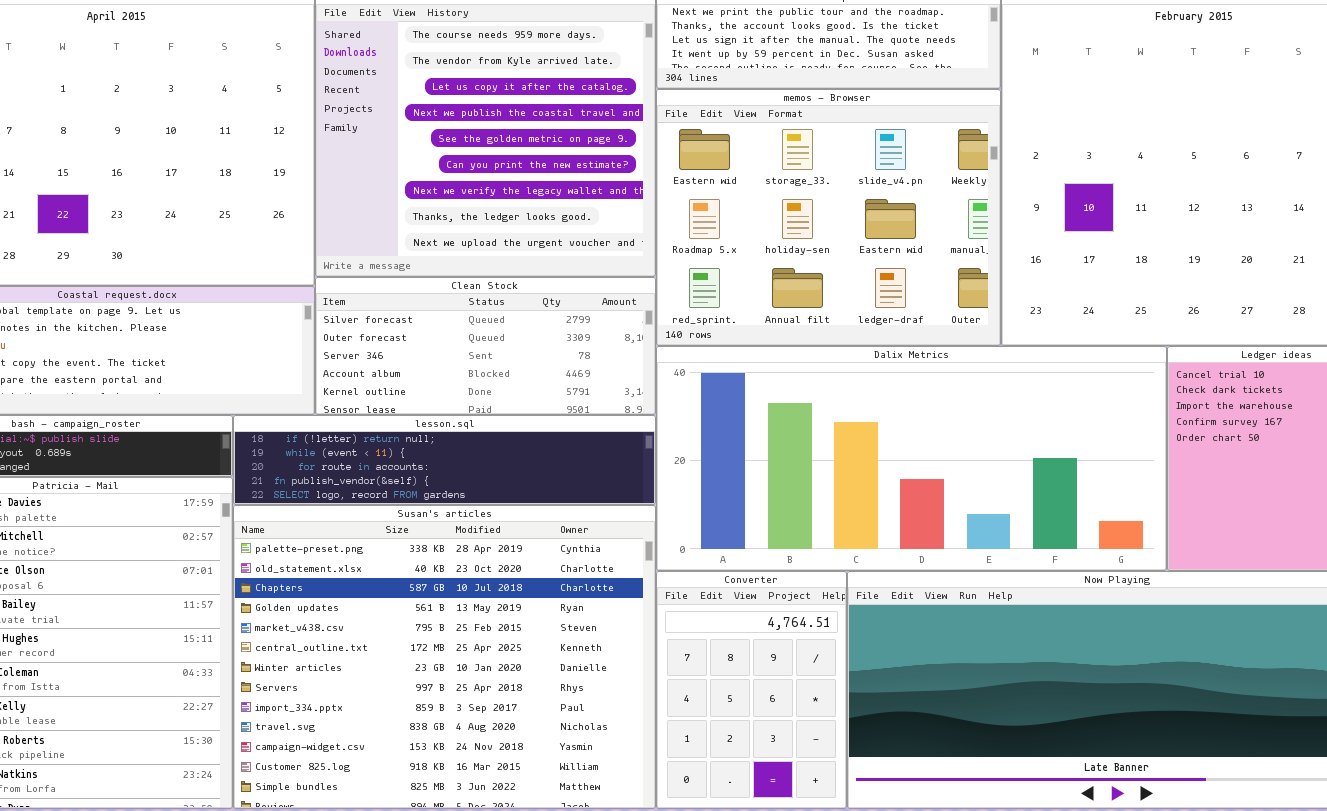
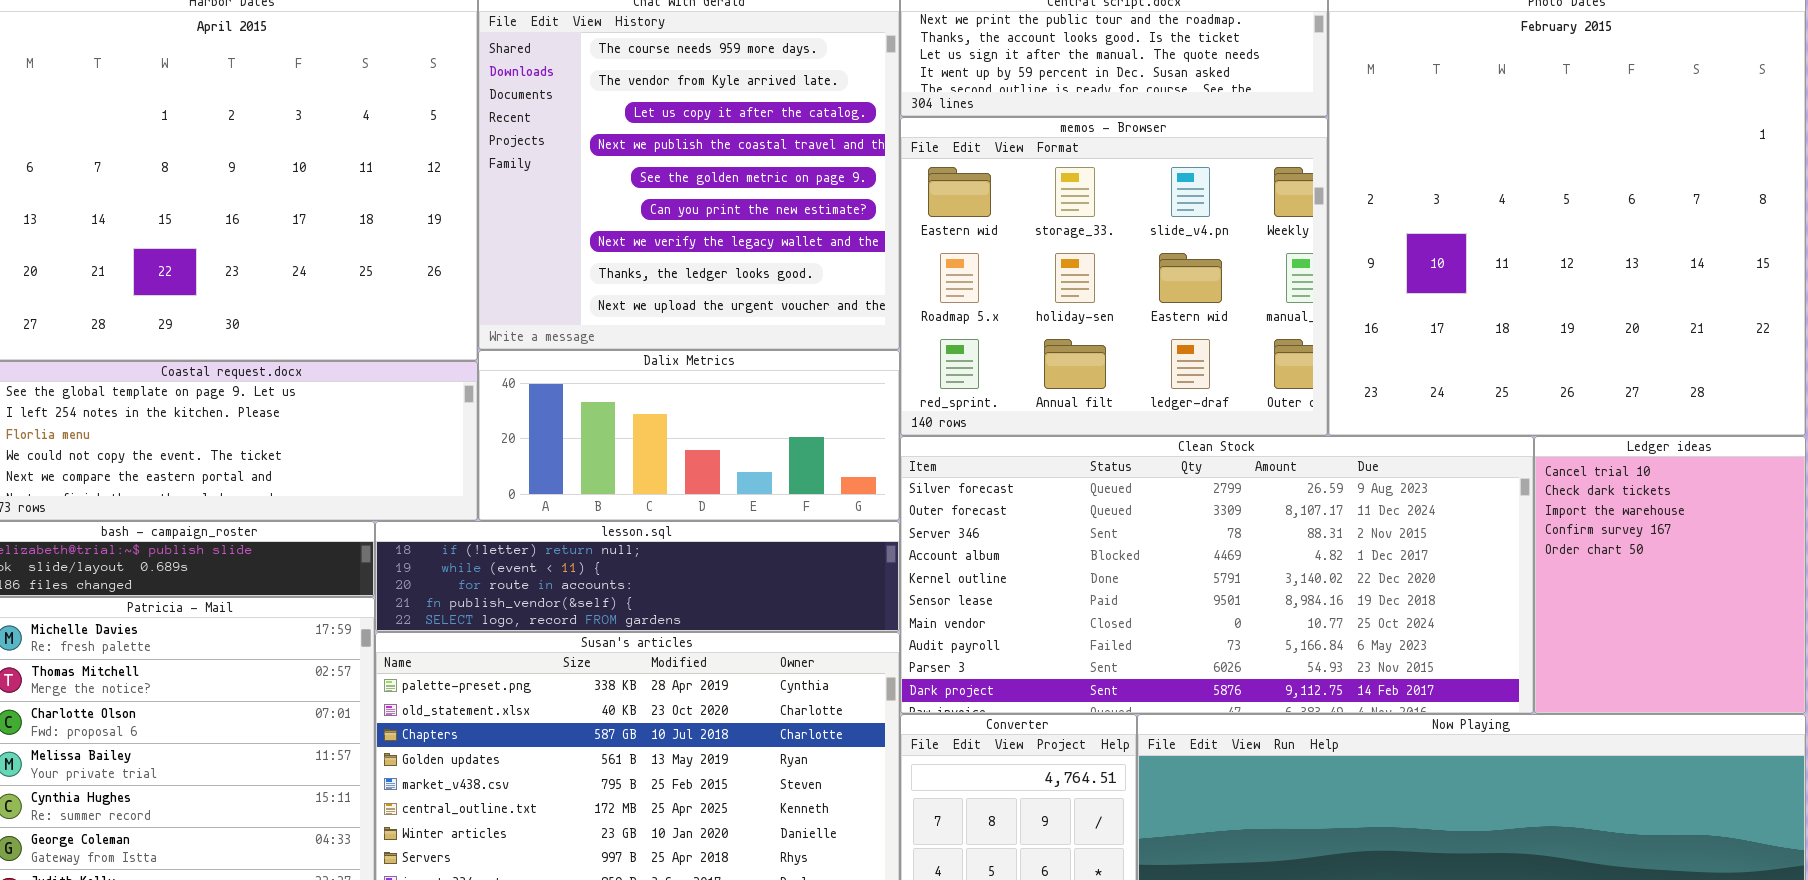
Clean Stock: [315,277,656,415] -> [900,436,1534,714], moved, resized
Dalix Metrics: [656,346,1167,571] -> [478,350,900,521], moved, resized

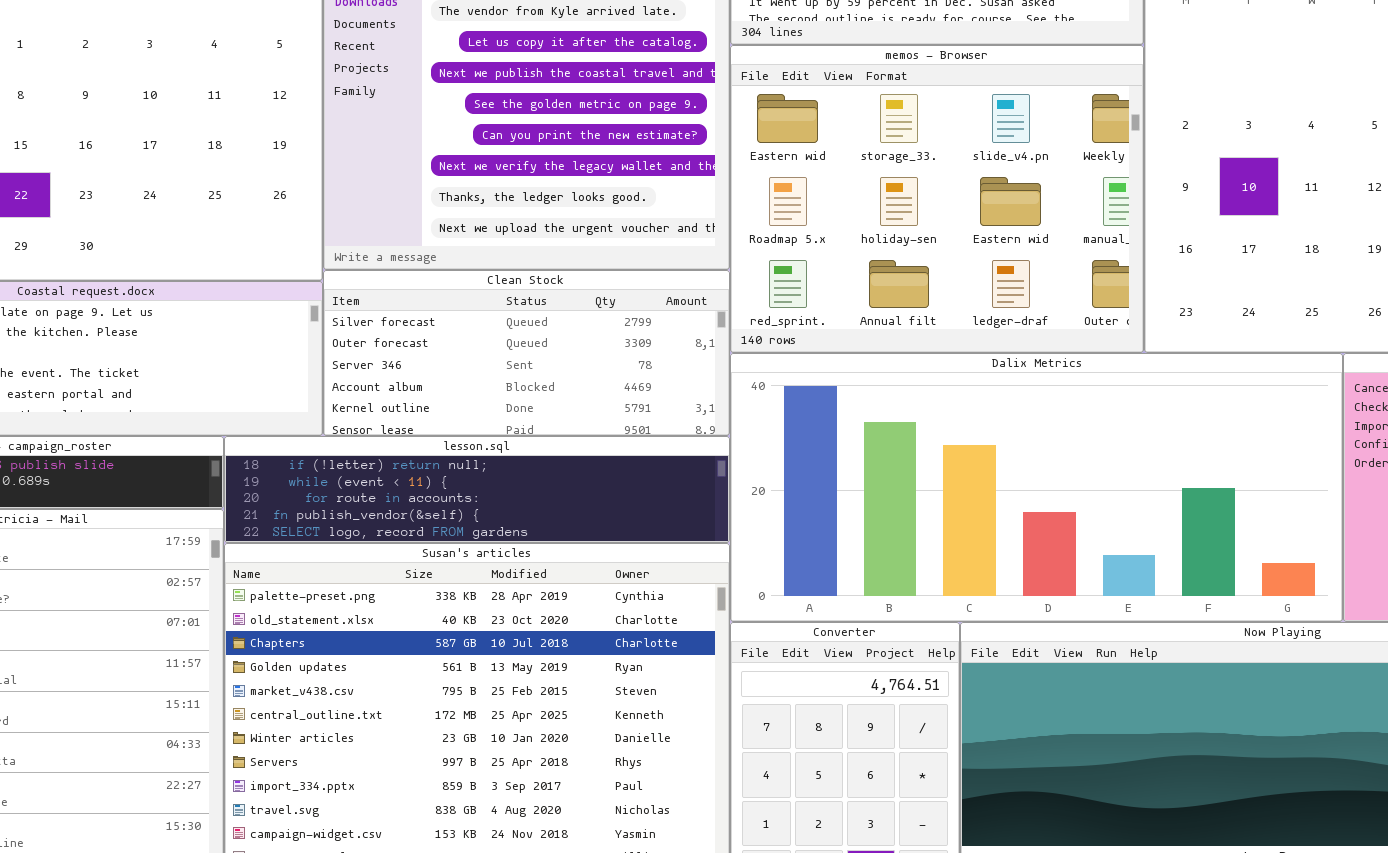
Dalix Metrics: [478,350,900,521] -> [730,353,1343,622], moved, resized
Clean Stock: [900,436,1534,714] -> [323,270,730,436], moved, resized

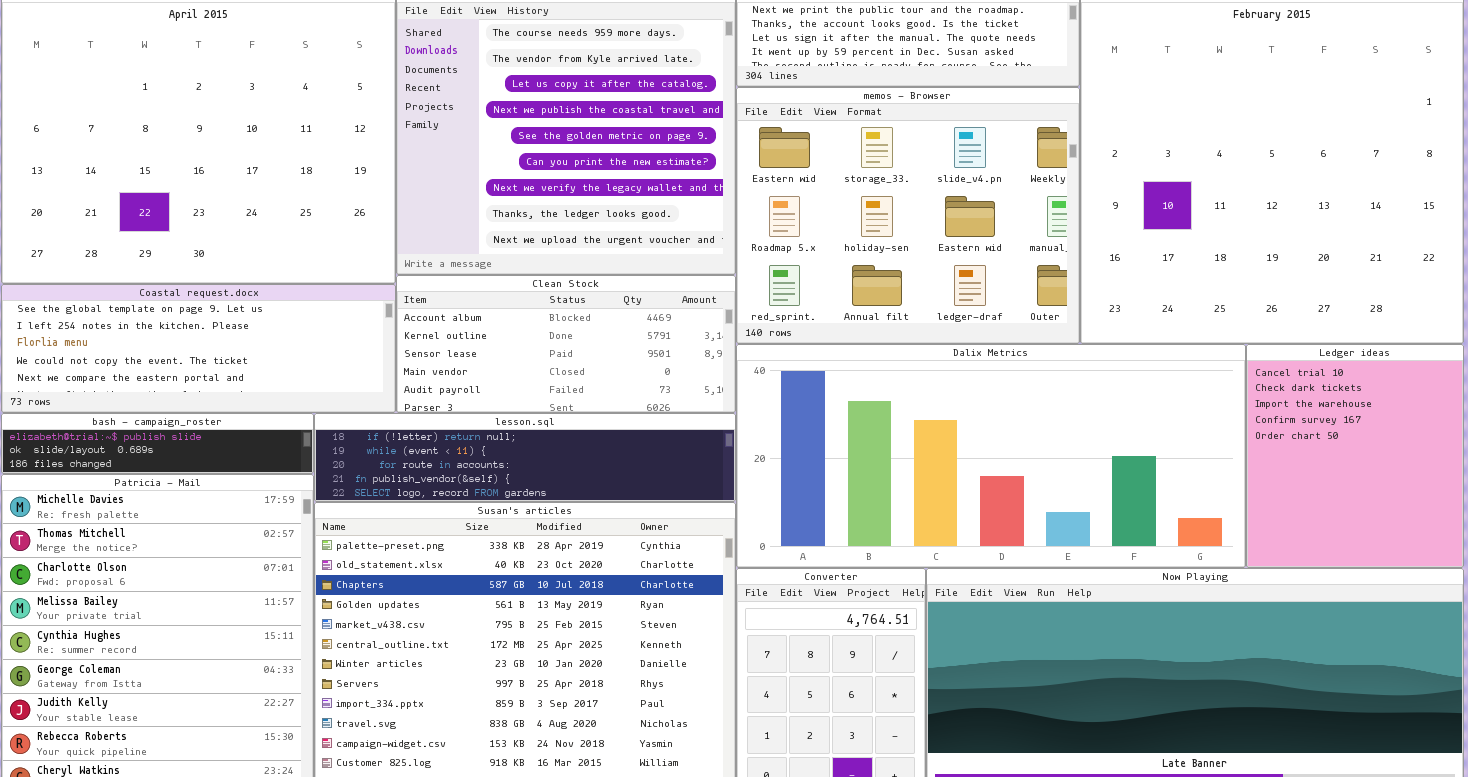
Clean Stock: [323,270,730,436] -> [396,275,736,413], scrolled down 3 rows

